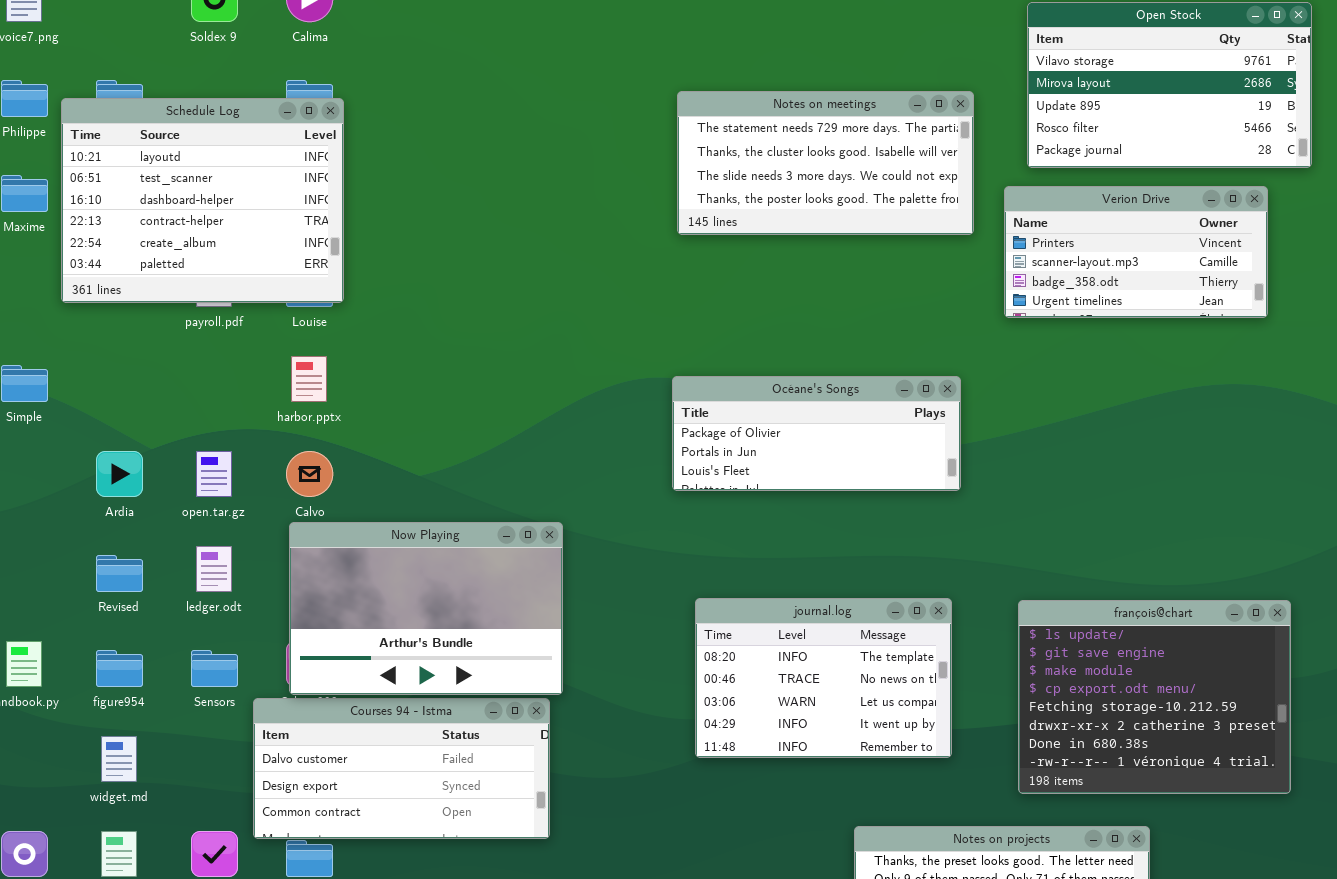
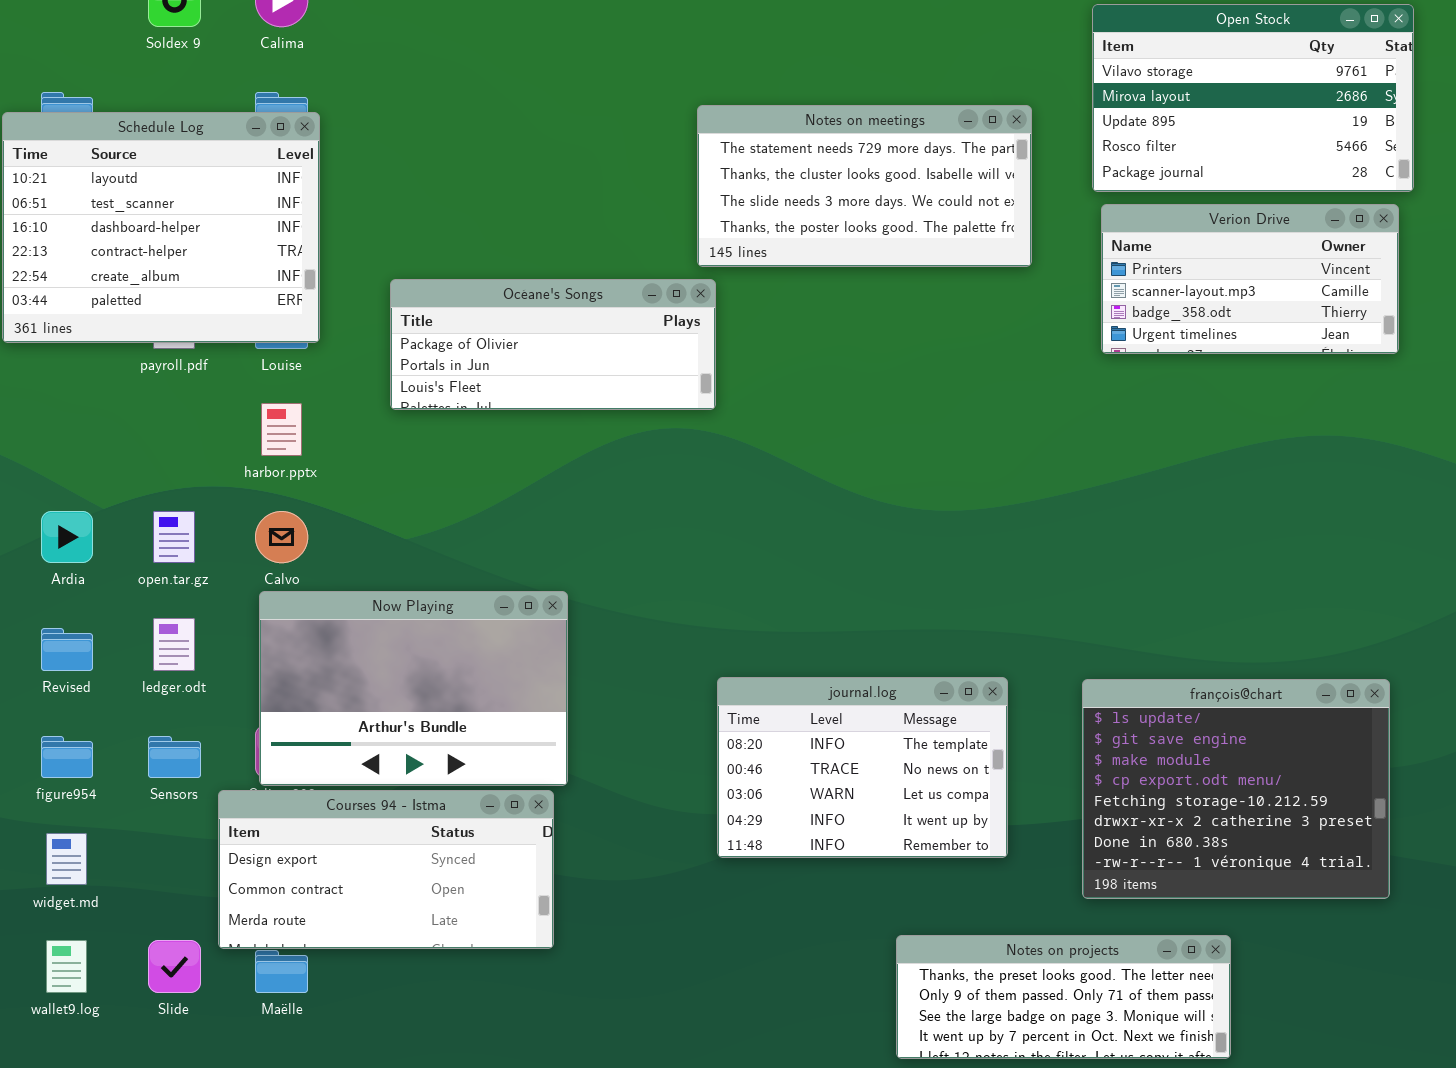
Verion Drive: [1004,186,1268,318] -> [1101,204,1399,354], moved
Océane's Songs: [672,376,961,491] -> [390,279,716,410], moved
Courses 94 - Istma: [253,698,550,839] -> [218,790,554,949], scrolled down 1 row

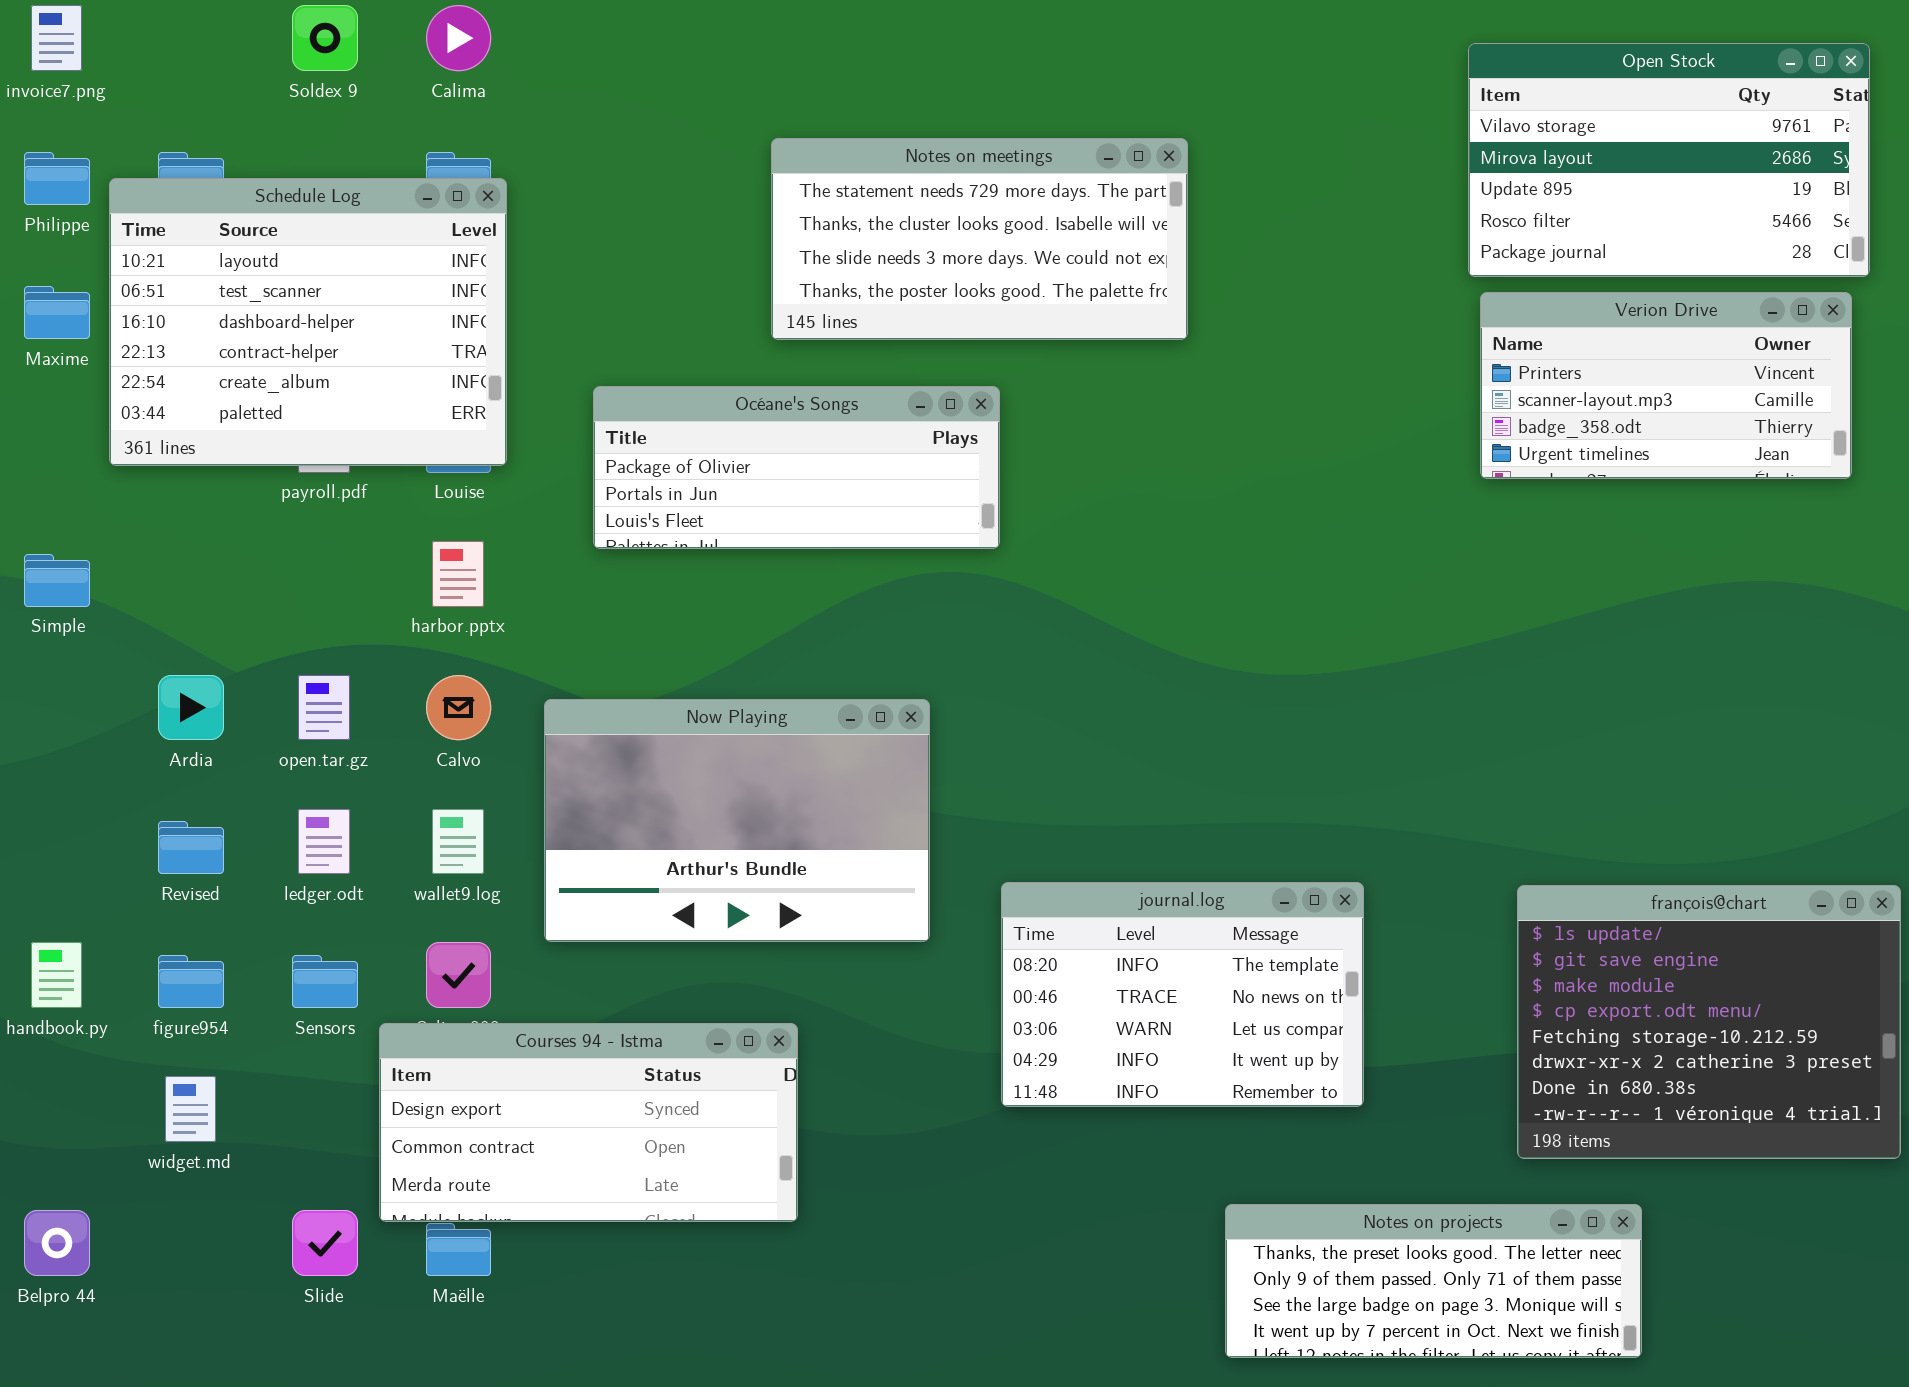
Notes on meetings: [697,105,1032,267] -> [771,138,1188,340], moved
Now Playing: [259,591,568,786] -> [544,699,930,942], moved
françois@chart: [1082,679,1390,899] -> [1517,885,1901,1159], moved
wallet9.log: [46,940,87,993] -> [432,809,484,874], moved

